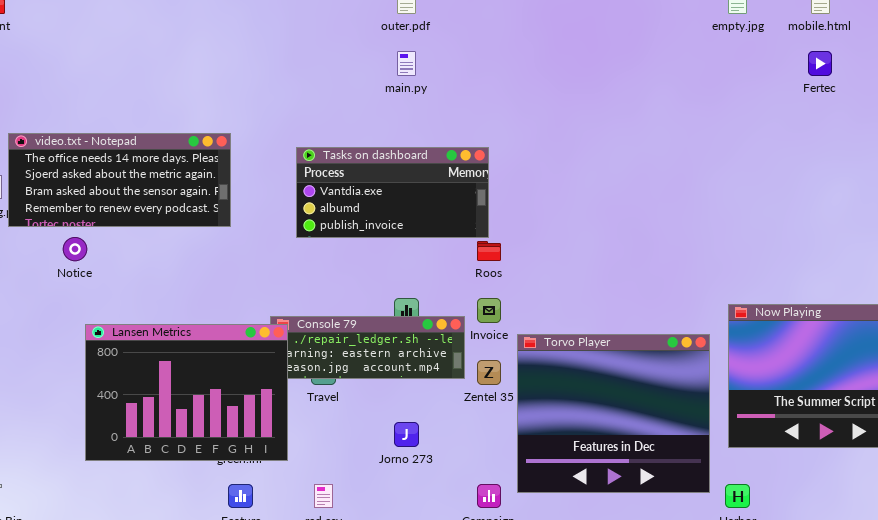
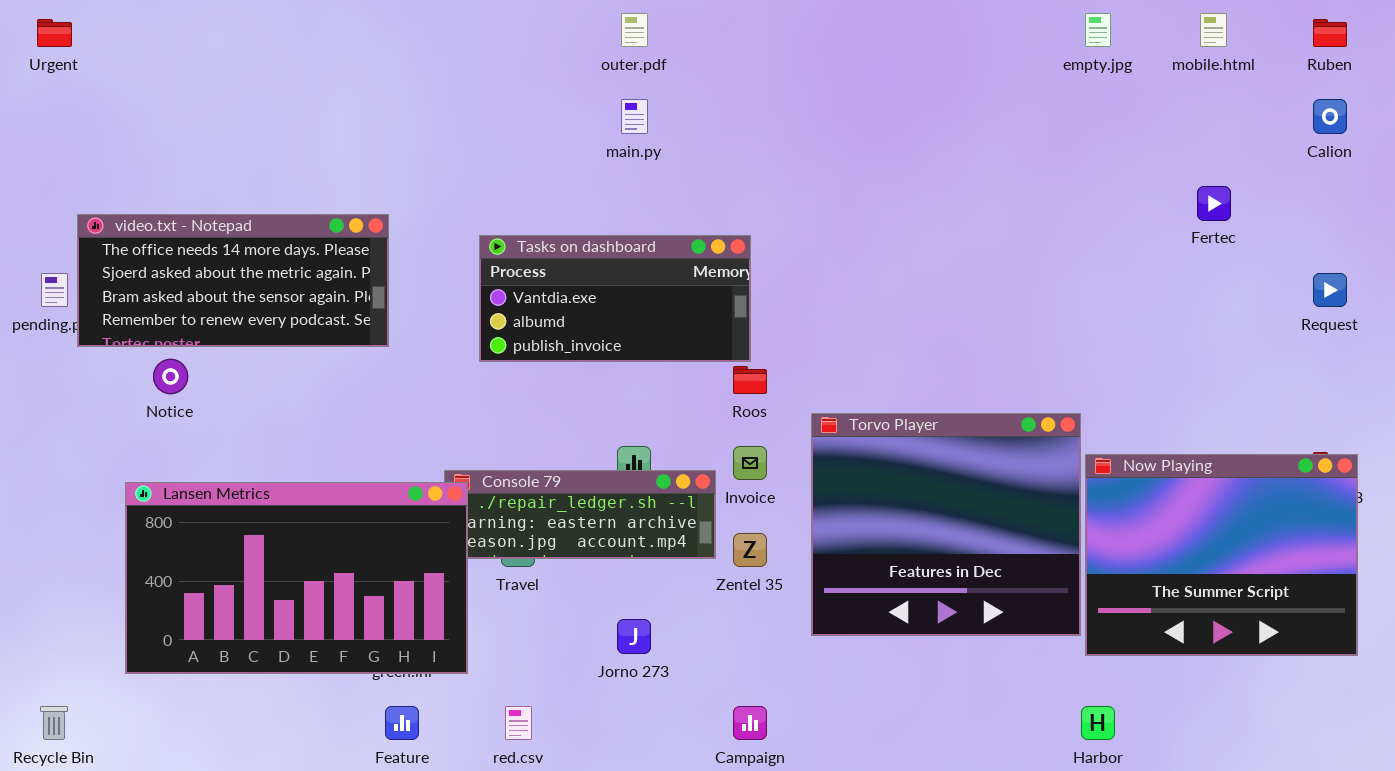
Fertec: [808,51,832,76] -> [1197,186,1231,221], moved
Lansen Metrics: [85,324,288,461] -> [125,482,468,674], resized
Torvo Player: [517,334,710,493] -> [811,413,1081,636], moved

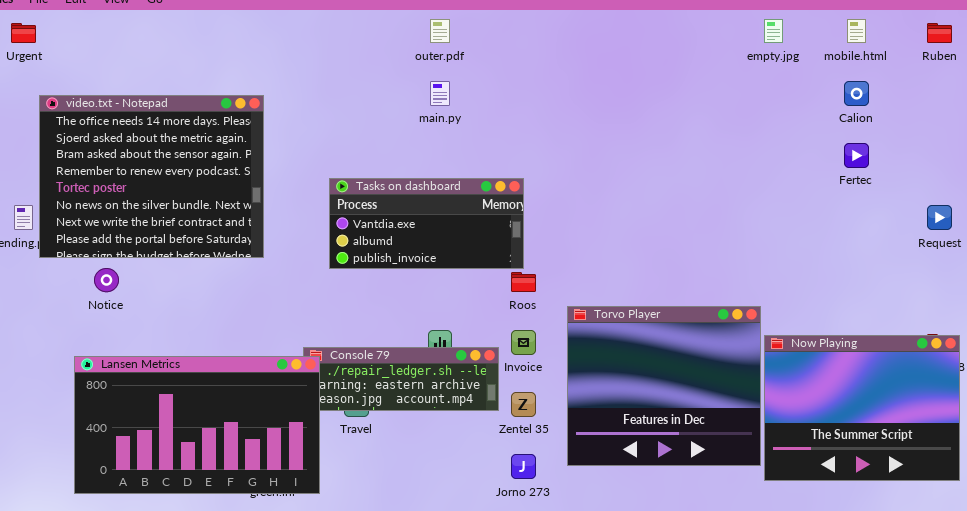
Calion: [1313,99,1347,134] -> [844,81,869,106], moved
video.txt - Notepad: [77,214,389,347] -> [39,95,264,258], resized
Jorno 273: [617,619,651,654] -> [511,454,536,479], moved

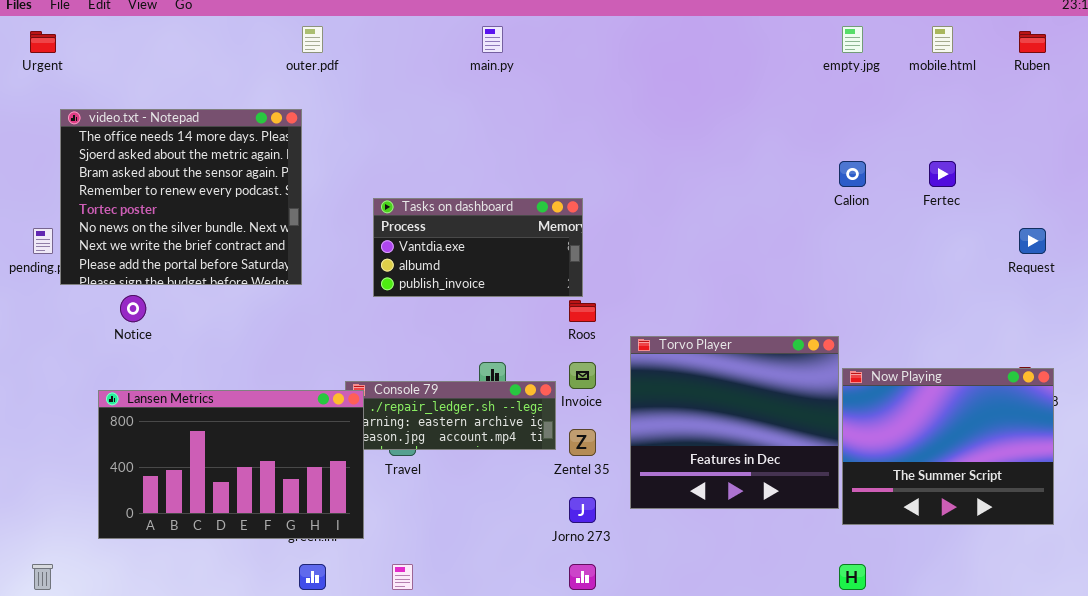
outer.pdf: [430,19,450,43] -> [302,26,323,53], moved
main.py: [430,81,450,106] -> [482,26,503,53], moved
Calion: [844,81,869,106] -> [839,161,866,187], moved

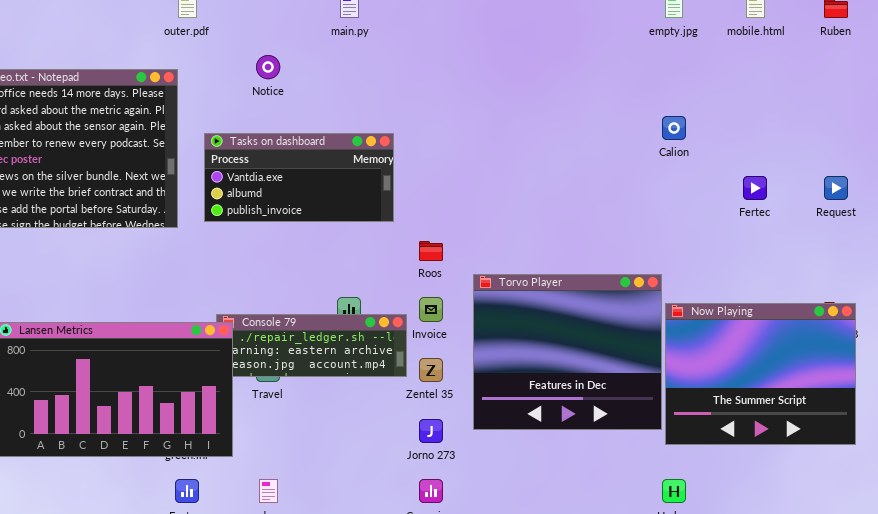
Fertec: [929,161,956,187] -> [743,176,767,200], moved
Tasks on dashboard: [373,198,583,297] -> [204,133,394,222], moved
Notice: [120,295,146,322] -> [256,55,280,79], moved

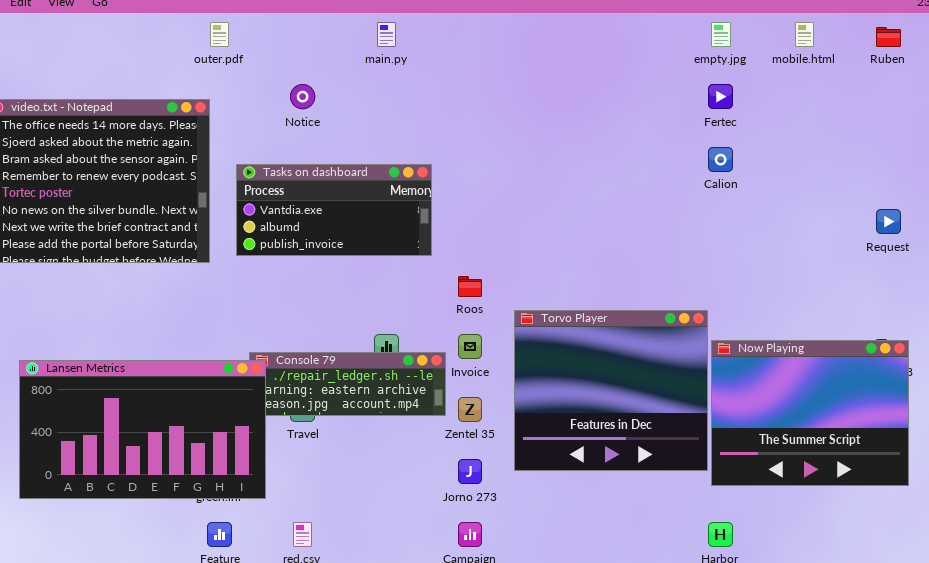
Fertec: [743,176,767,200] -> [708,84,733,109], moved

